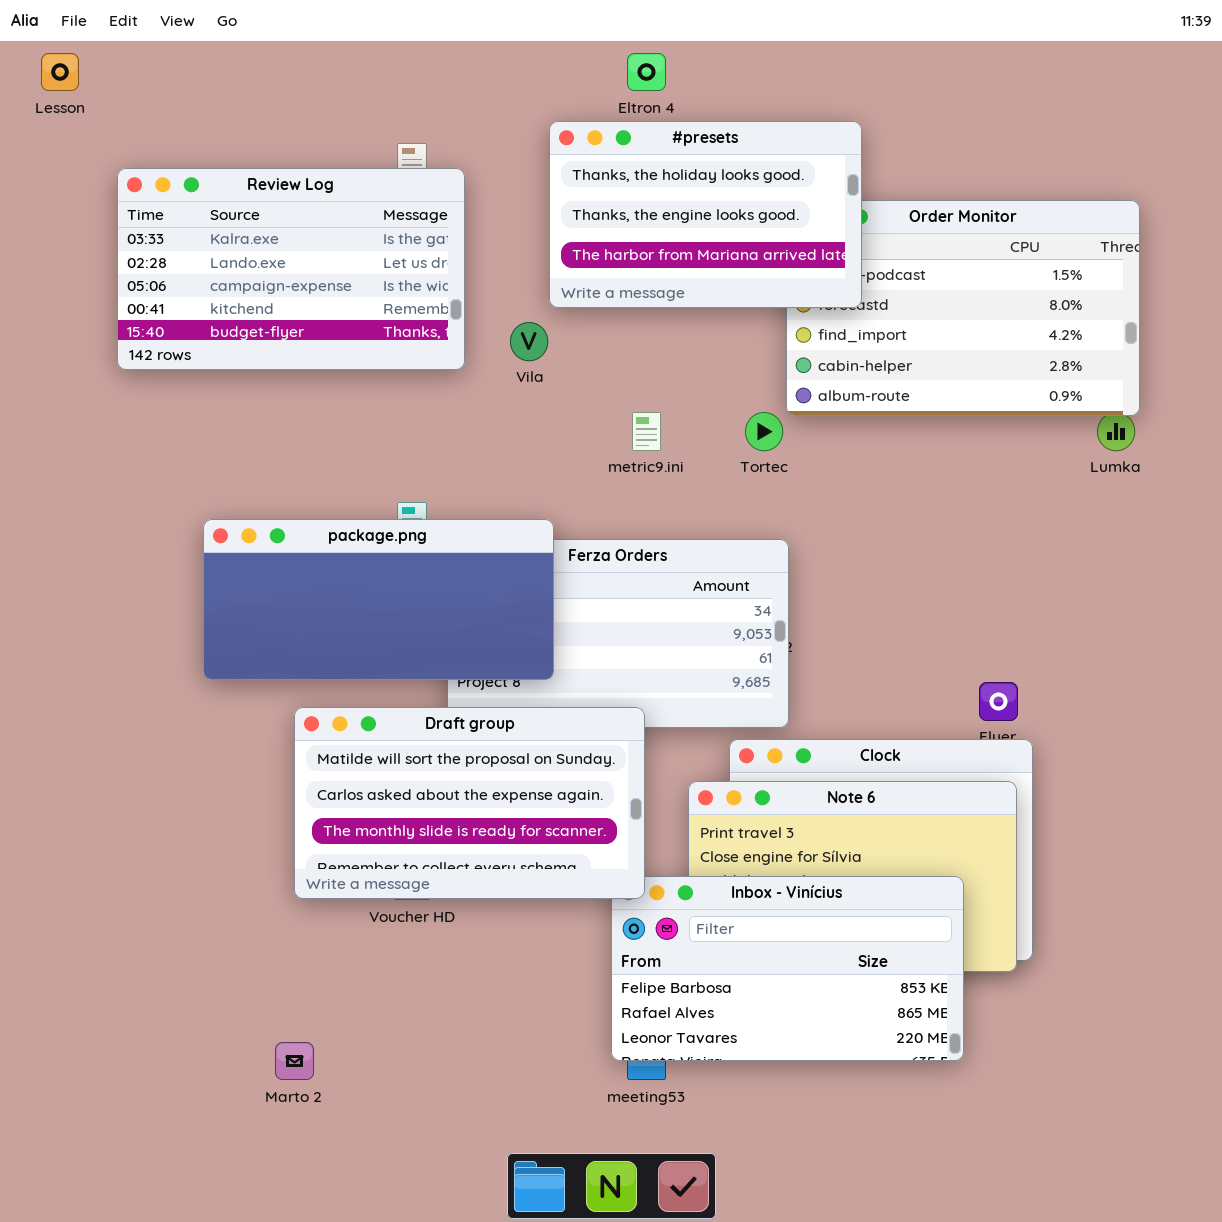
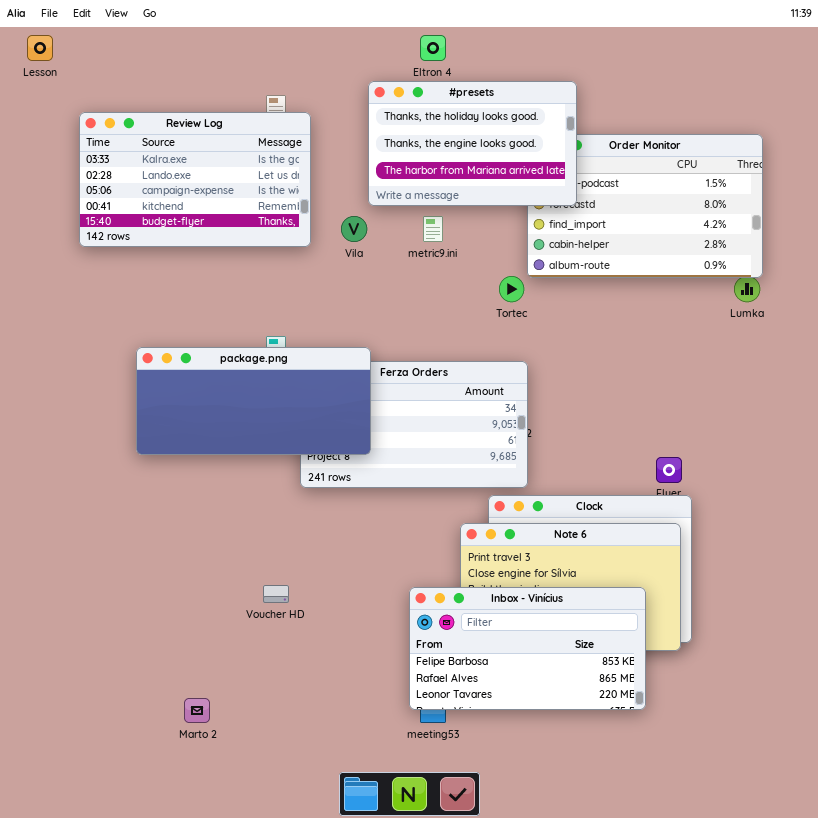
metric9.ini: [632,412,661,451] -> [423,216,443,242], moved
Draft group: [294,707,645,899] -> none, closed

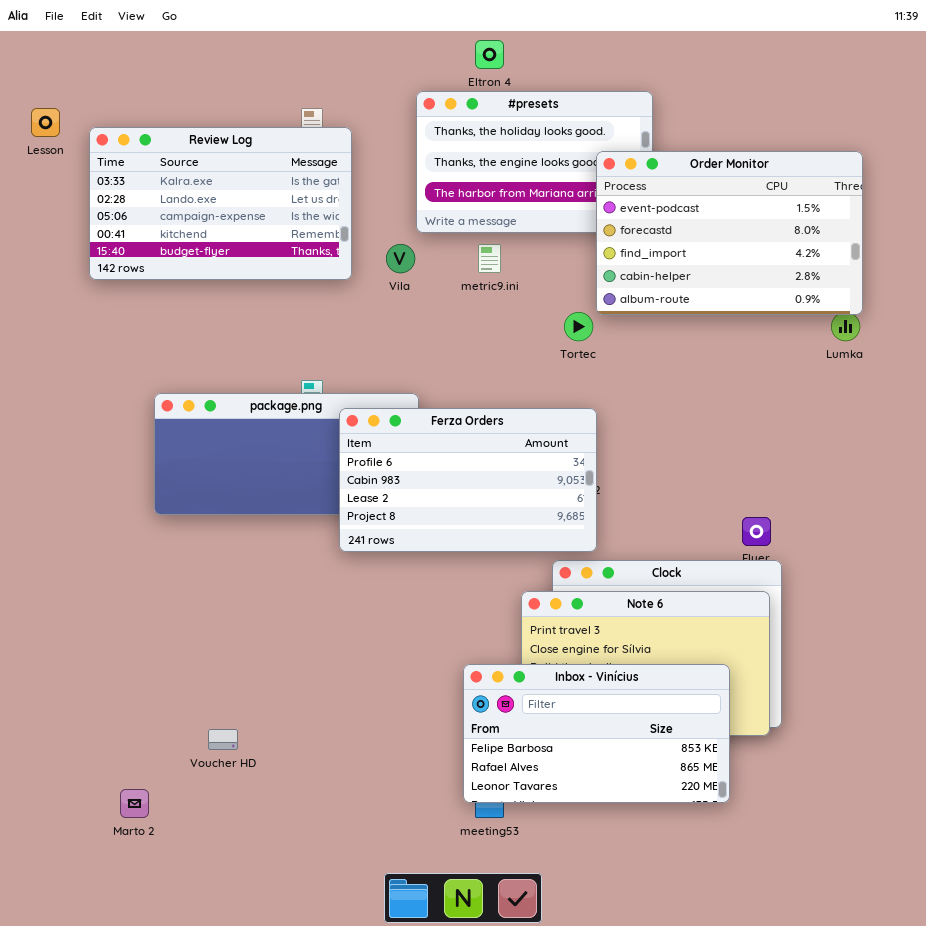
Lesson: [27,35,53,61] -> [31,108,60,137], moved
Order Monitor: [527,134,763,278] -> [596,151,863,315], raised
Ferza Orders: [300,361,528,488] -> [339,408,597,552], raised
Voucher HD: [263,585,289,603] -> [208,729,238,750], moved
Marto 2: [184,698,210,723] -> [120,789,149,818], moved

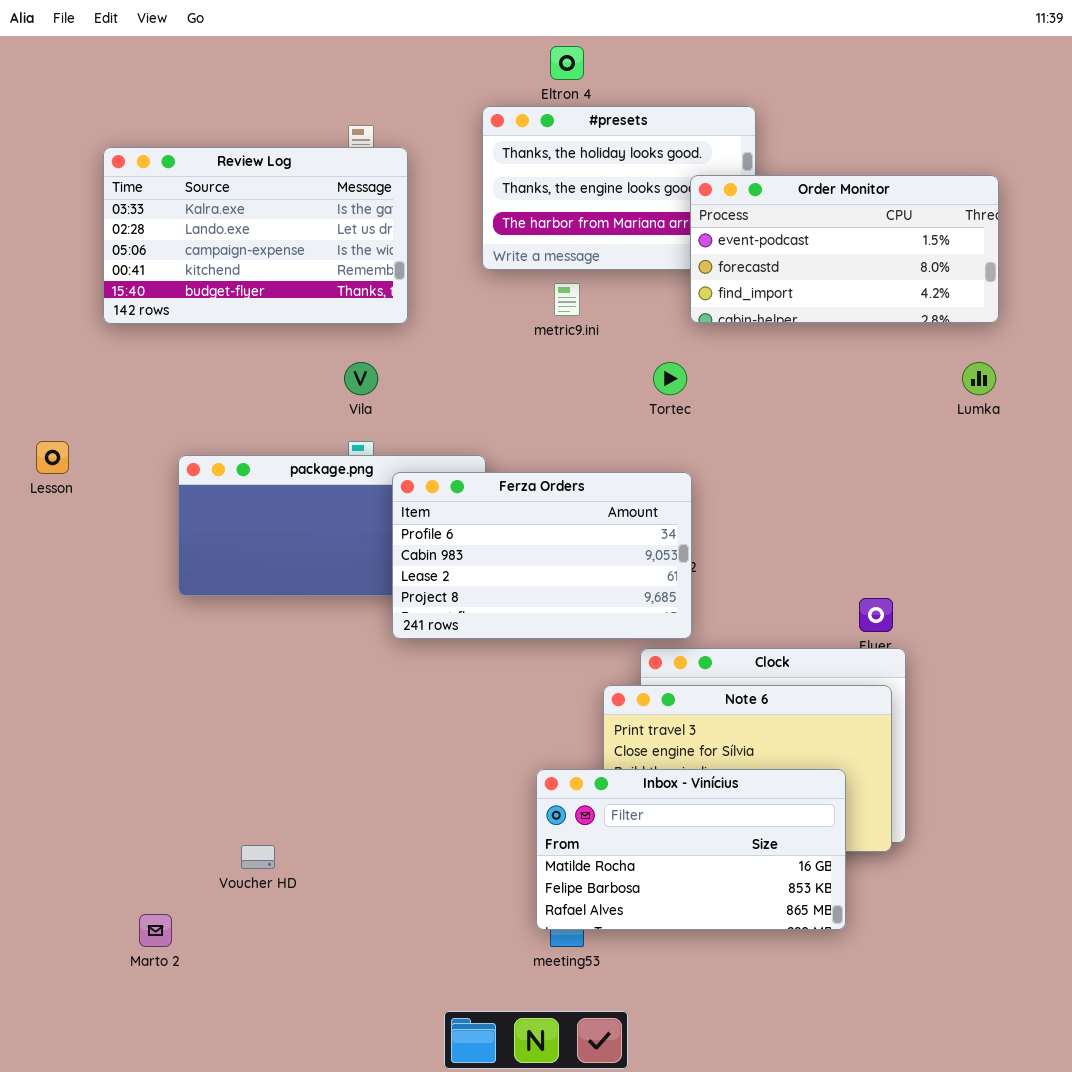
Lesson: [31,108,60,137] -> [36,441,69,474], moved
Order Monitor: [596,151,863,315] -> [690,175,999,323], resized
Vila: [386,244,415,273] -> [344,362,378,395], moved
Inbox - Vinícius: [463,664,730,803] -> [536,769,846,930], scrolled up 1 row

